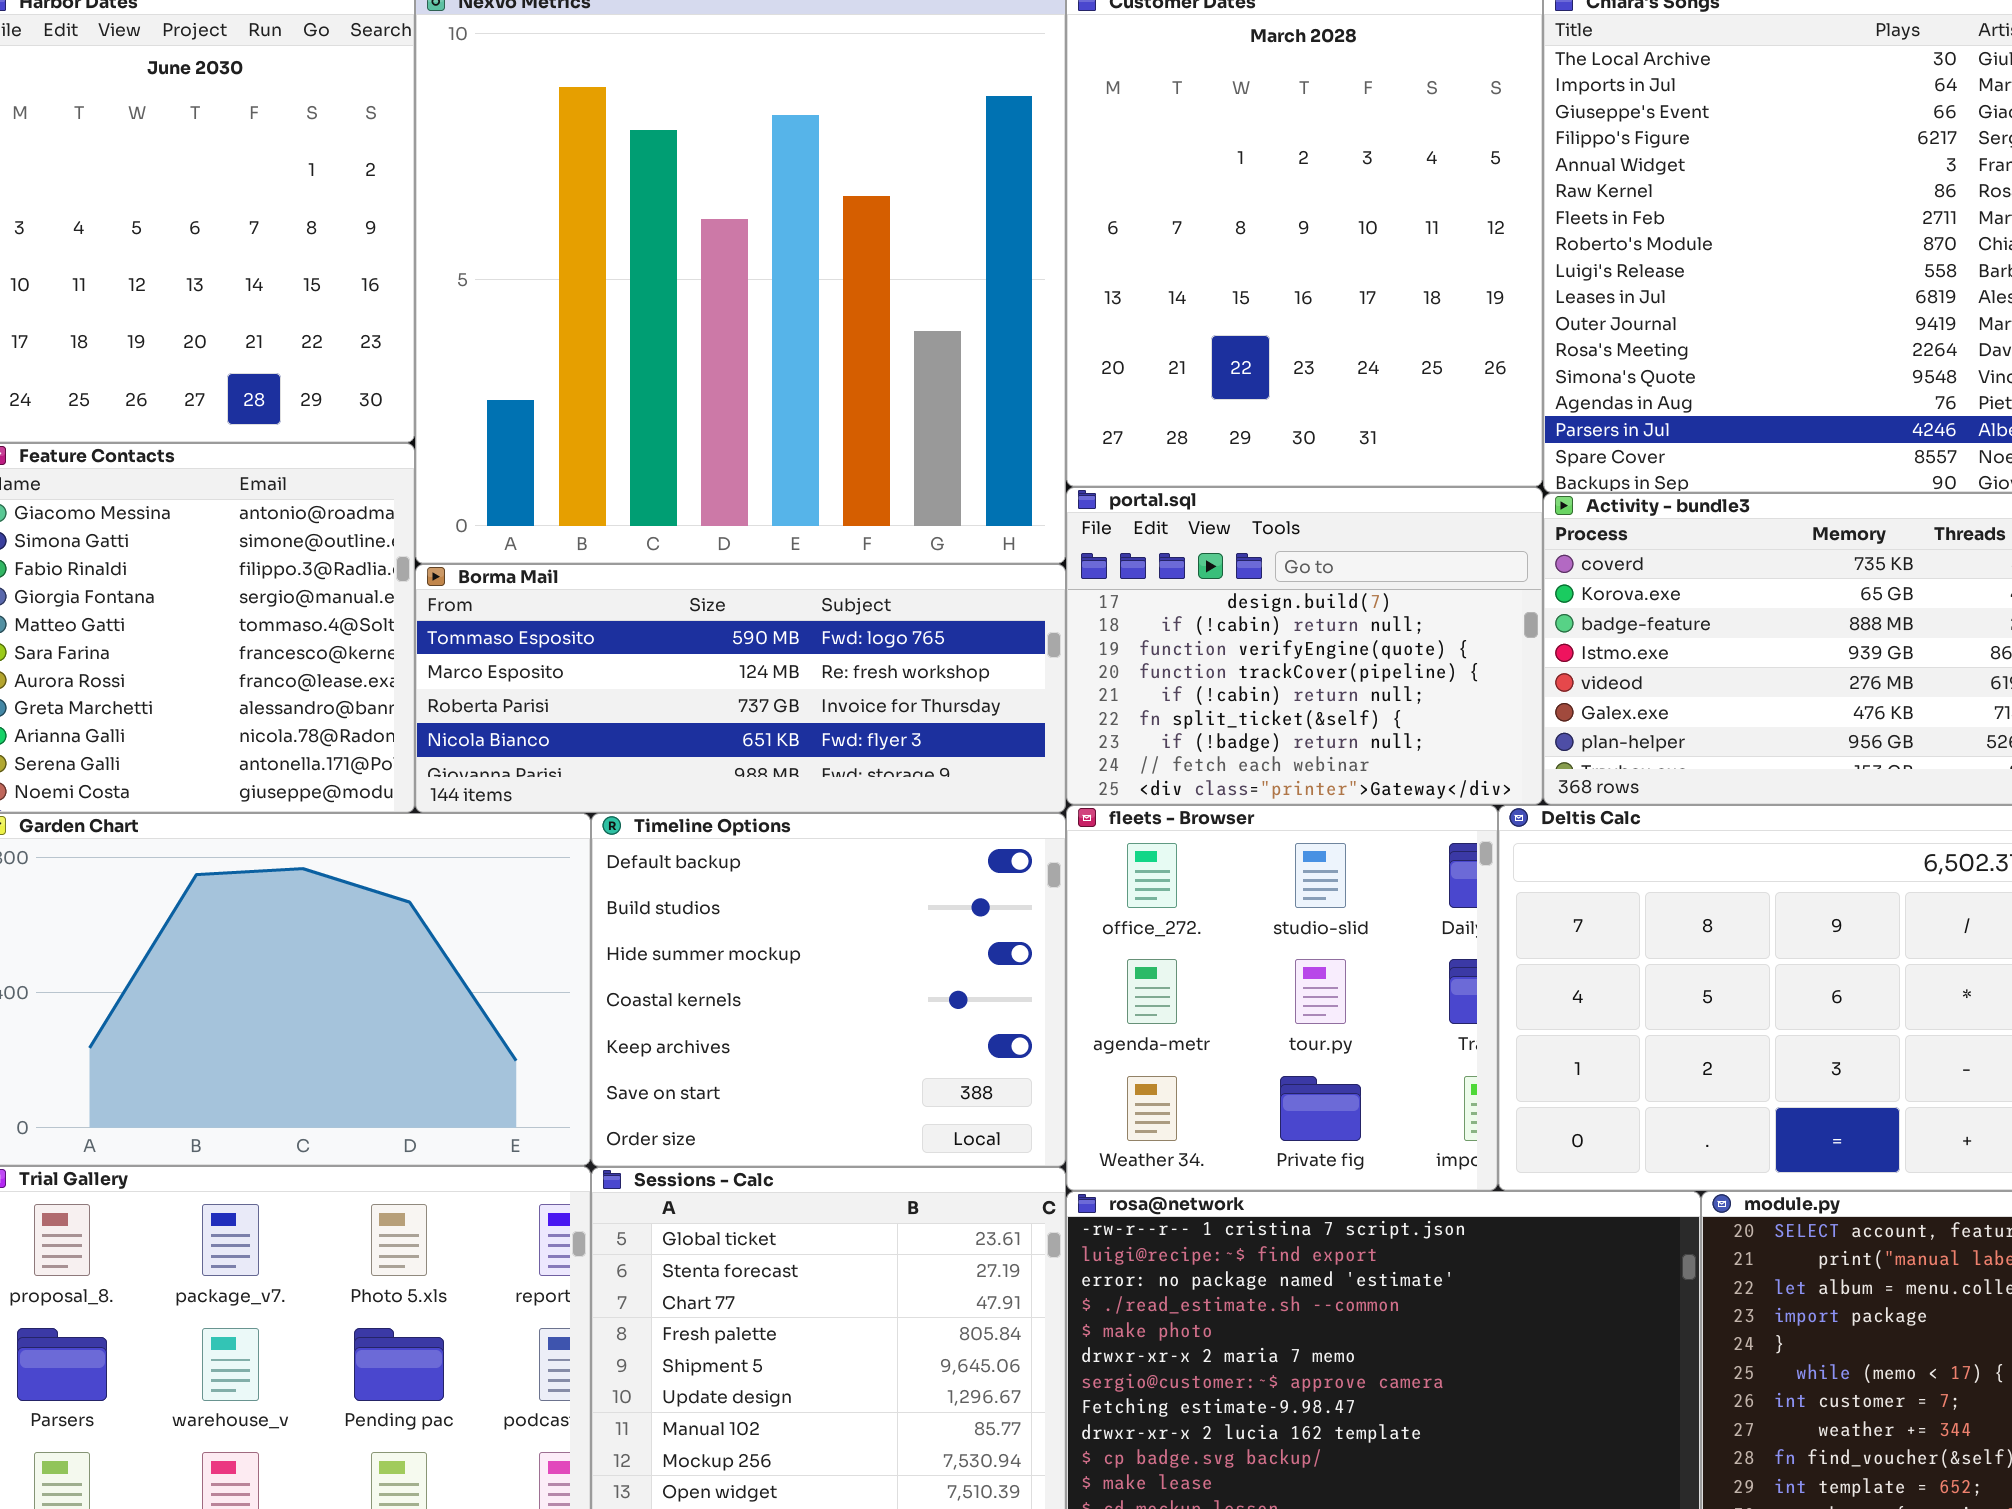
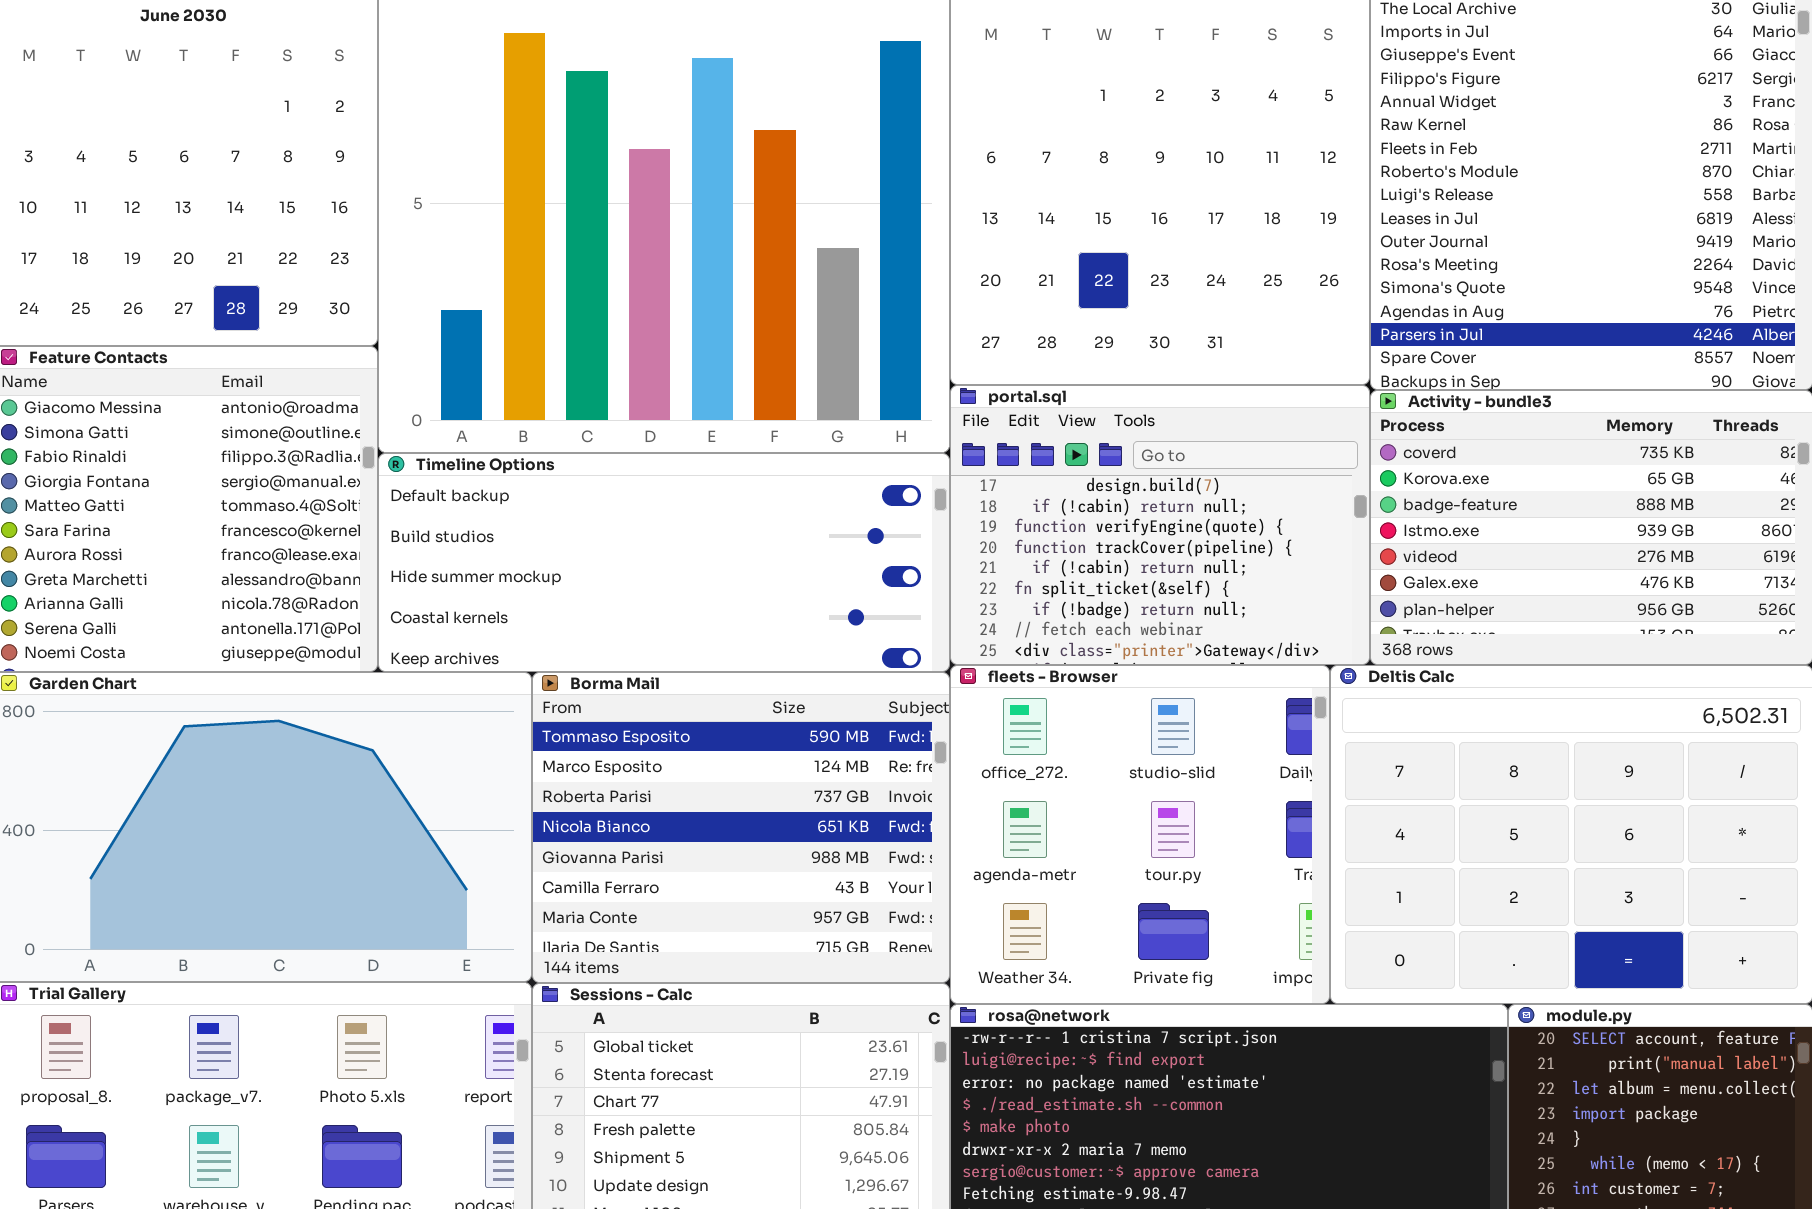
Borma Mail: [415,564,1066,813] -> [532,672,950,983], moved, resized
Timeline Options: [591,813,1066,1167] -> [378,453,950,672], moved, resized

